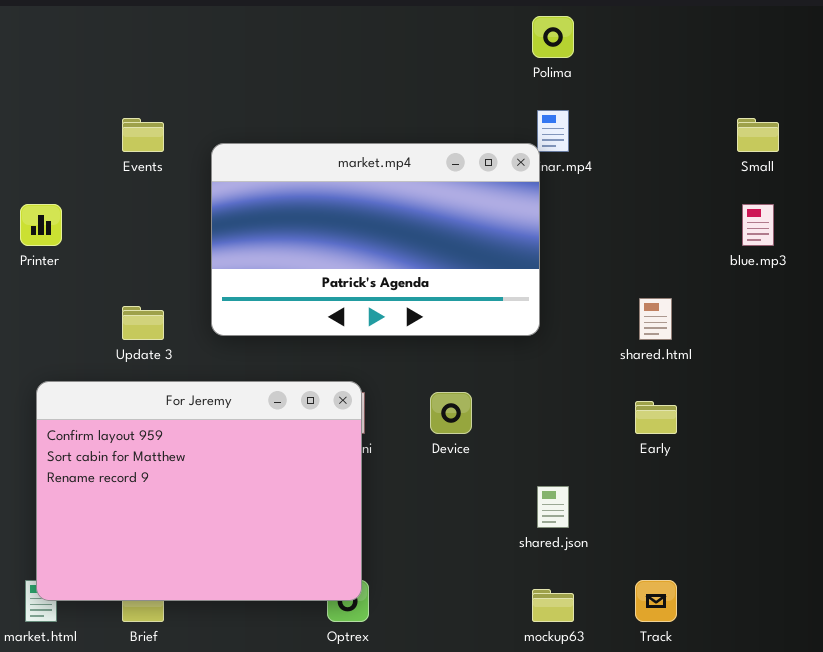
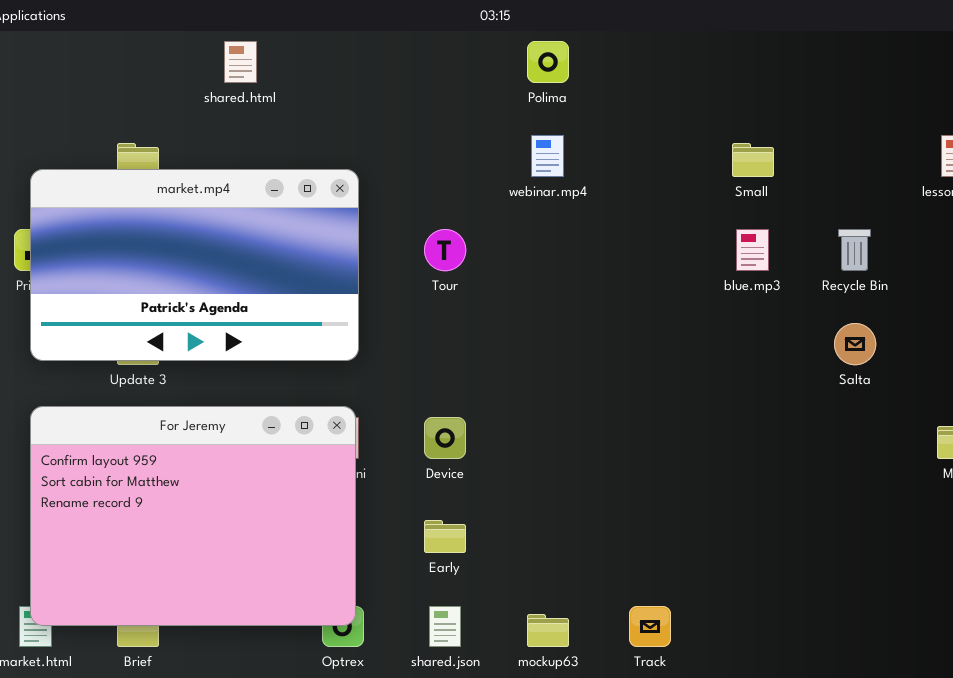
market.mp4: [211,143,540,336] -> [30,169,359,361], moved
shared.html: [639,298,672,340] -> [224,41,257,83], moved
Early: [635,401,677,434] -> [424,520,466,553], moved
shared.json: [537,486,569,528] -> [429,606,461,647], moved

